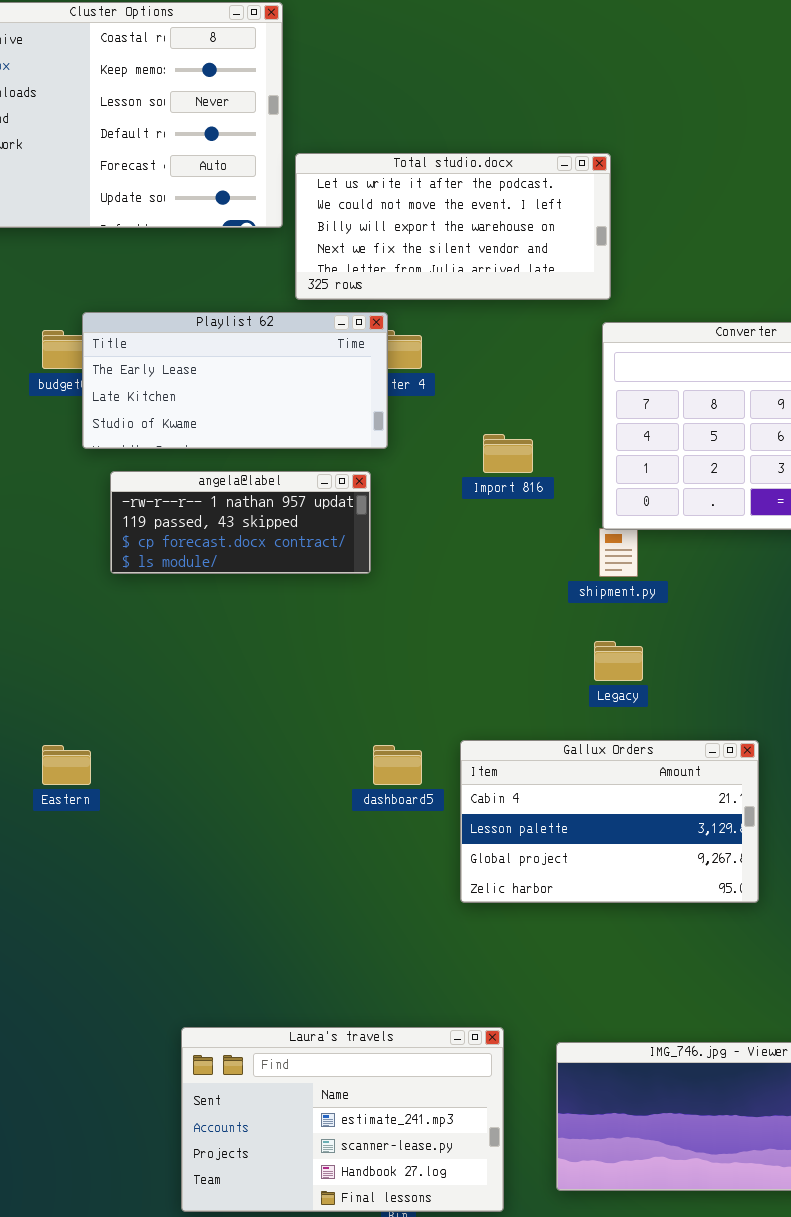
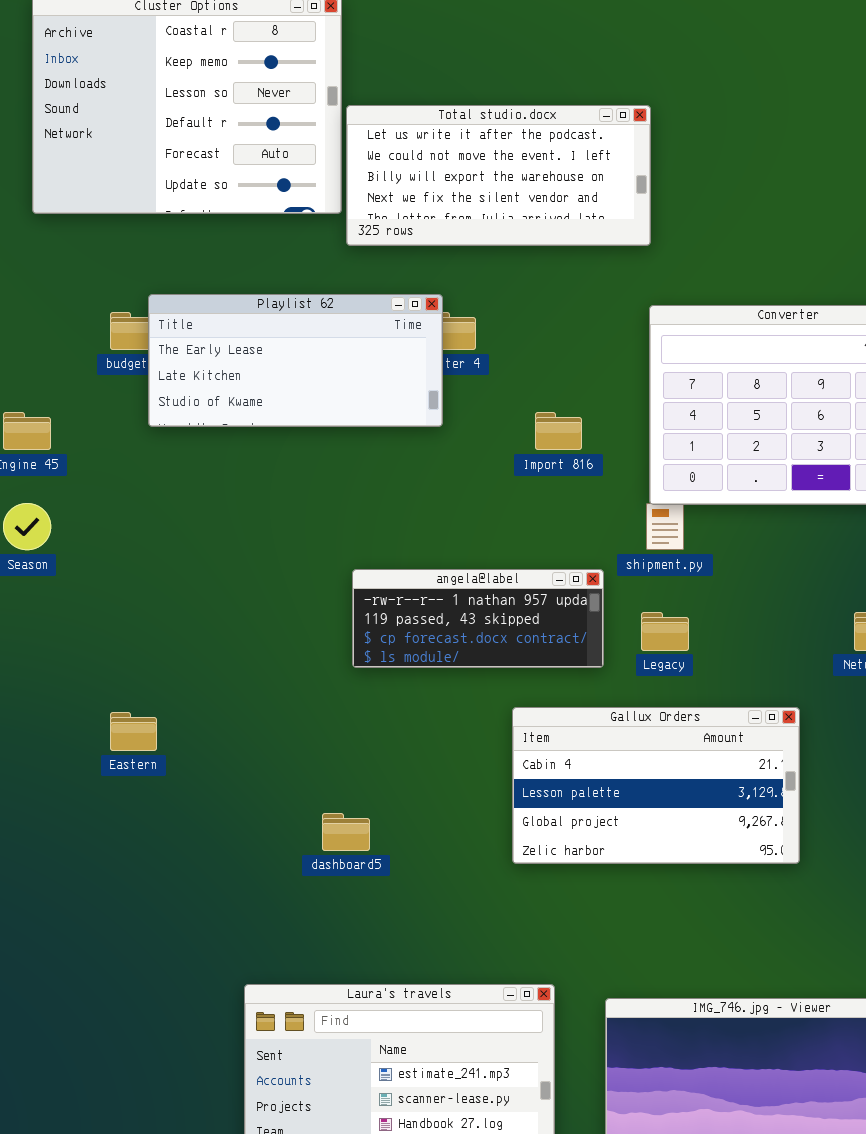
Total studio.docx: [295,153,611,300] -> [346,105,651,246], moved
angela@label: [110,471,371,574] -> [352,569,604,668], moved
dashboard5: [373,745,422,785] -> [322,813,370,851], moved

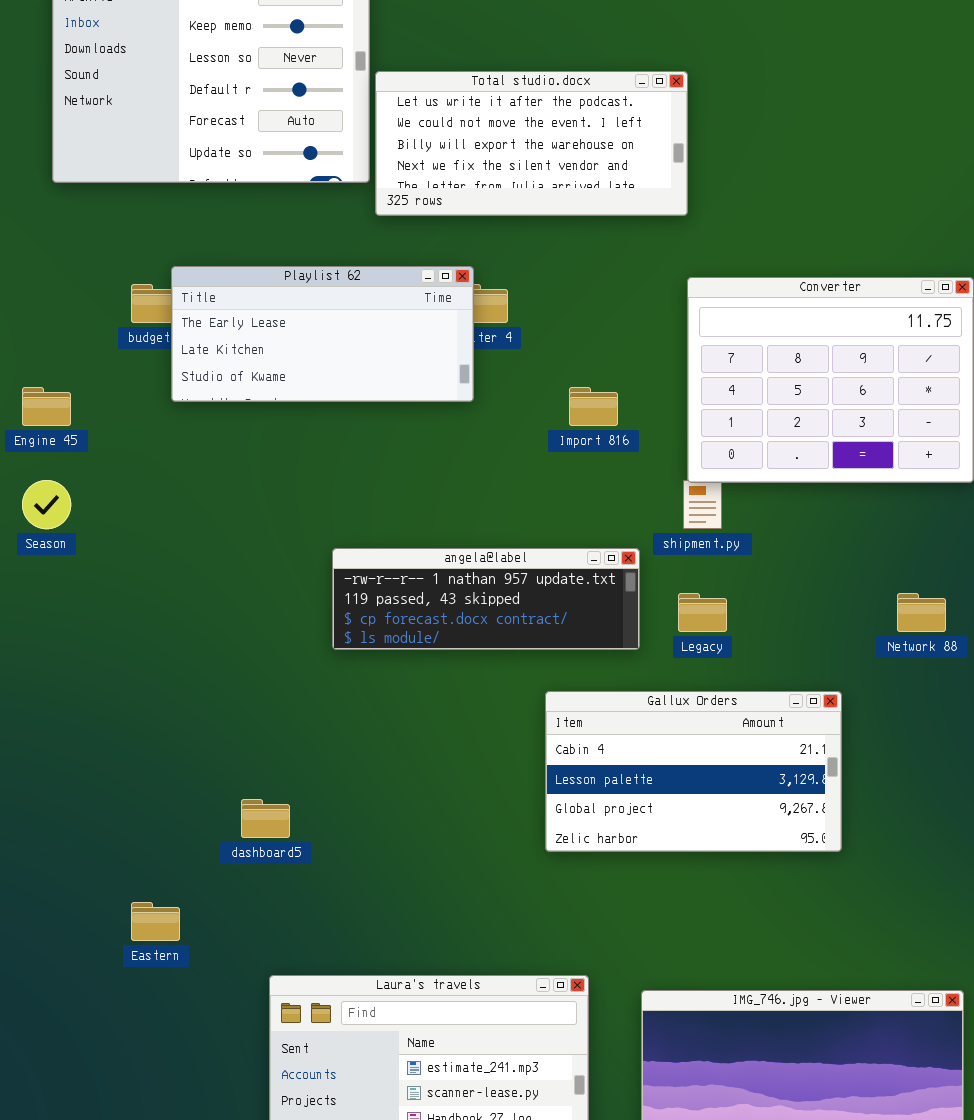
angela@label: [352,569,604,668] -> [332,548,640,650], resized
Eastern: [110,712,157,751] -> [131,902,180,941], moved
dashboard5: [322,813,370,851] -> [241,799,290,838], moved

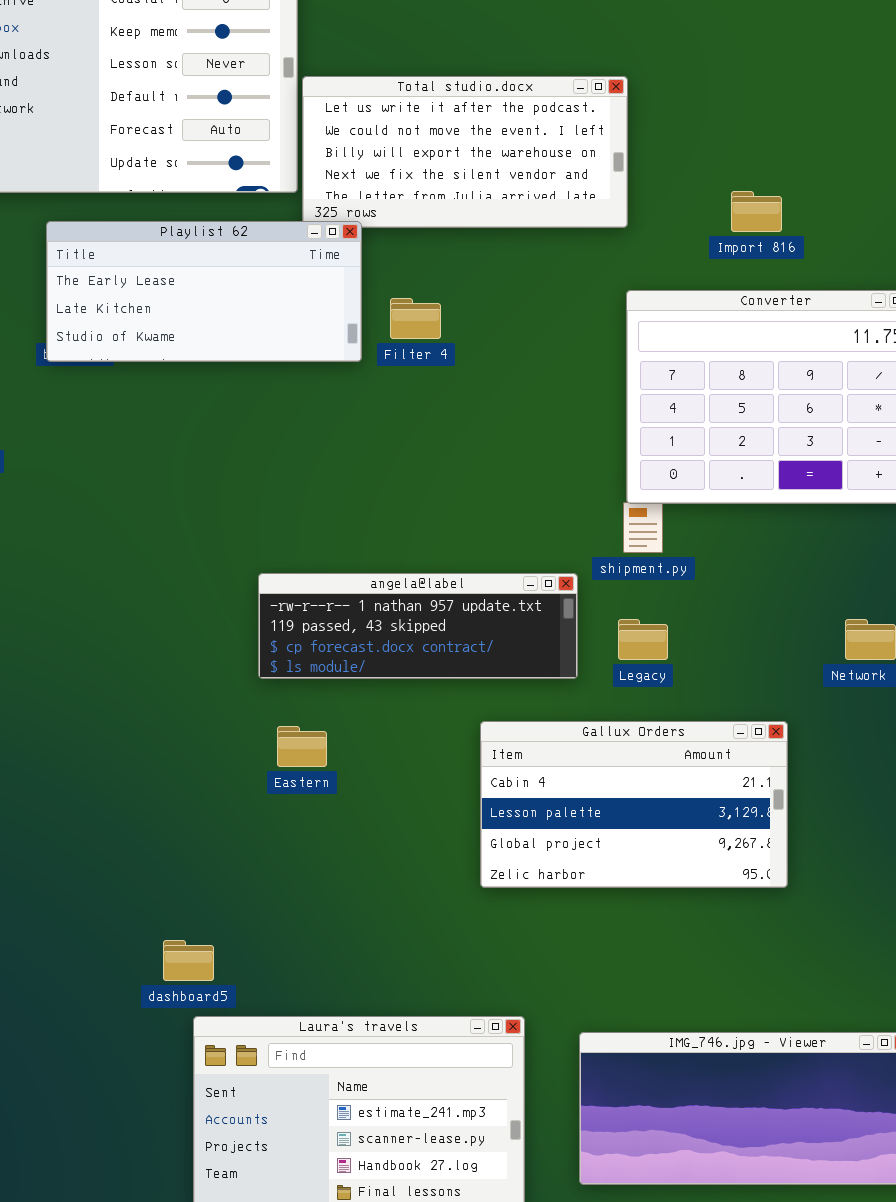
Playlist 62: [171,266,474,402] -> [46,221,362,362], moved
Import 816: [569,387,618,426] -> [731,191,782,232], moved
dashboard5: [241,799,290,838] -> [163,940,214,981], moved
Eastern: [131,902,180,941] -> [277,726,327,767], moved

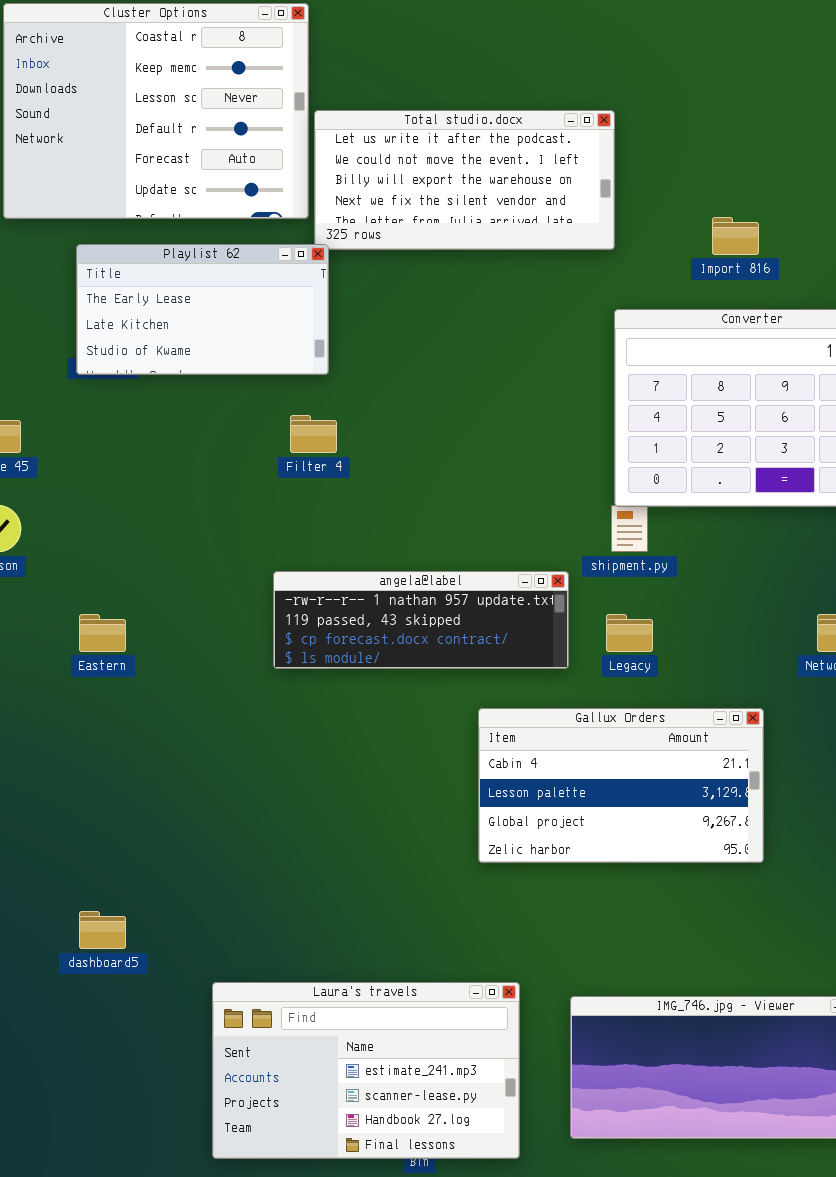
Playlist 62: [46,221,362,362] -> [76,244,329,375], resized
Filter 4: [390,298,441,339] -> [290,415,337,453], moved
Eastern: [277,726,327,767] -> [79,614,126,652], moved
dashboard5: [163,940,214,981] -> [79,911,126,949], moved

